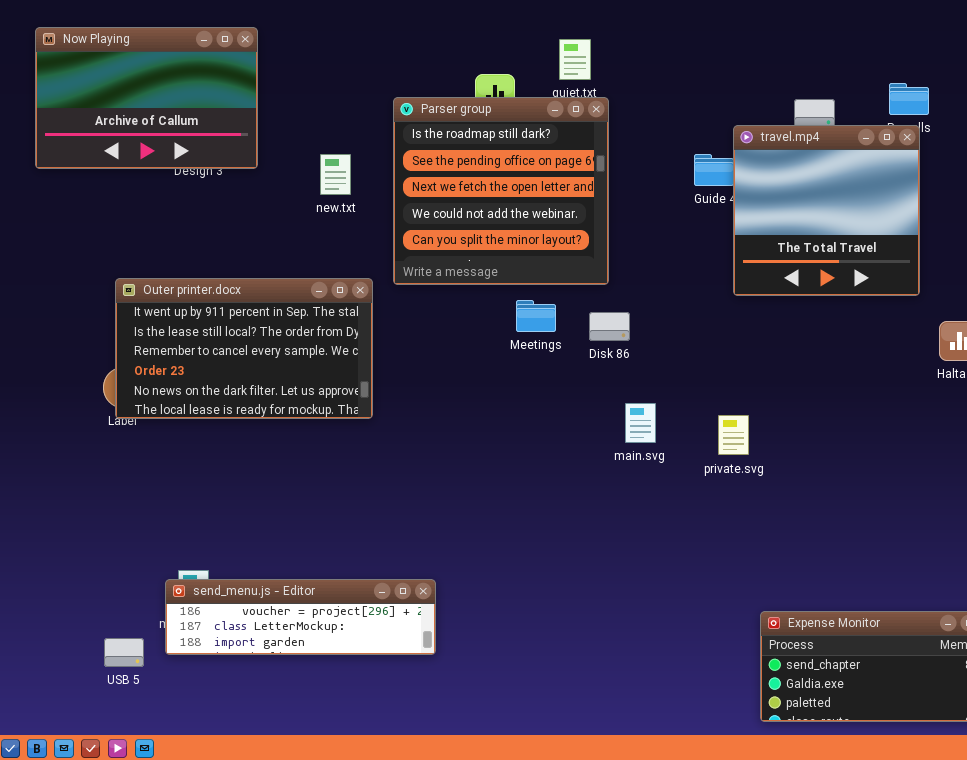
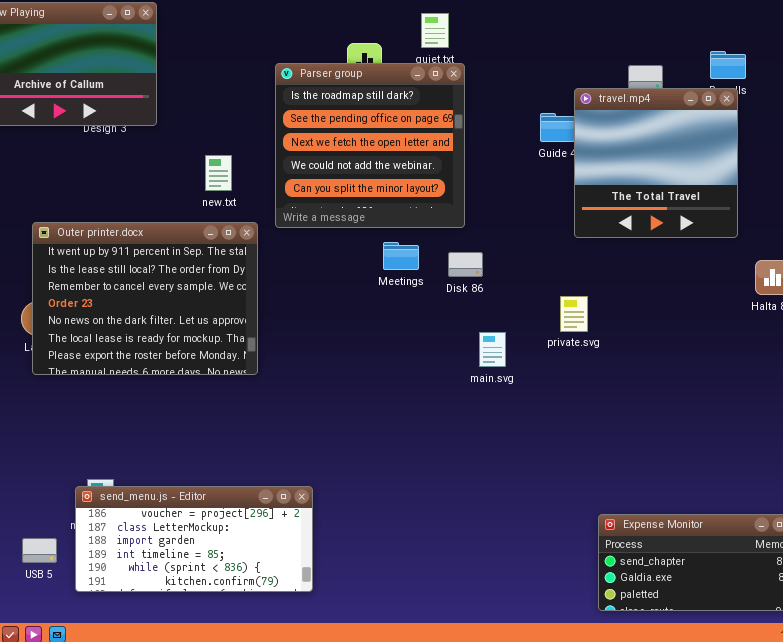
new.txt: [320,154,351,195] -> [205,155,232,191], moved
Outer printer.docx: [115,278,373,419] -> [32,222,258,375], resized
private.svg: [718,415,749,455] -> [560,296,588,332], moved
send_menu.js - Editor: [165,579,436,655] -> [75,486,313,592], resized

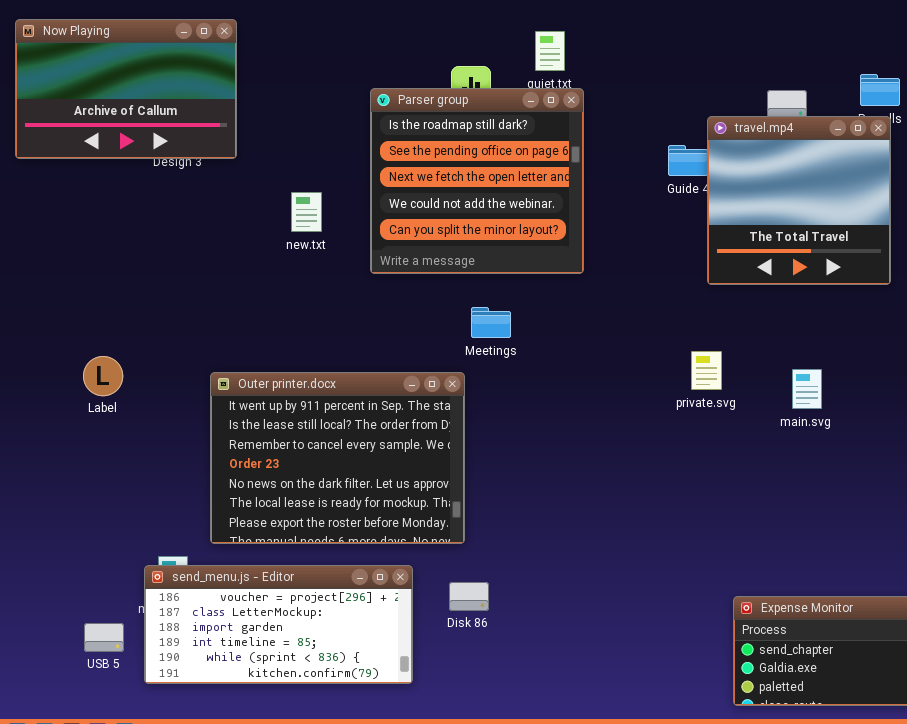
Outer printer.docx: [32,222,258,375] -> [210,372,465,544], moved
Meetings: [383,242,419,270] -> [471,307,511,338], moved
Disk 86: [448,252,483,277] -> [449,582,489,611], moved
main.svg: [479,332,506,367] -> [792,369,822,409], moved

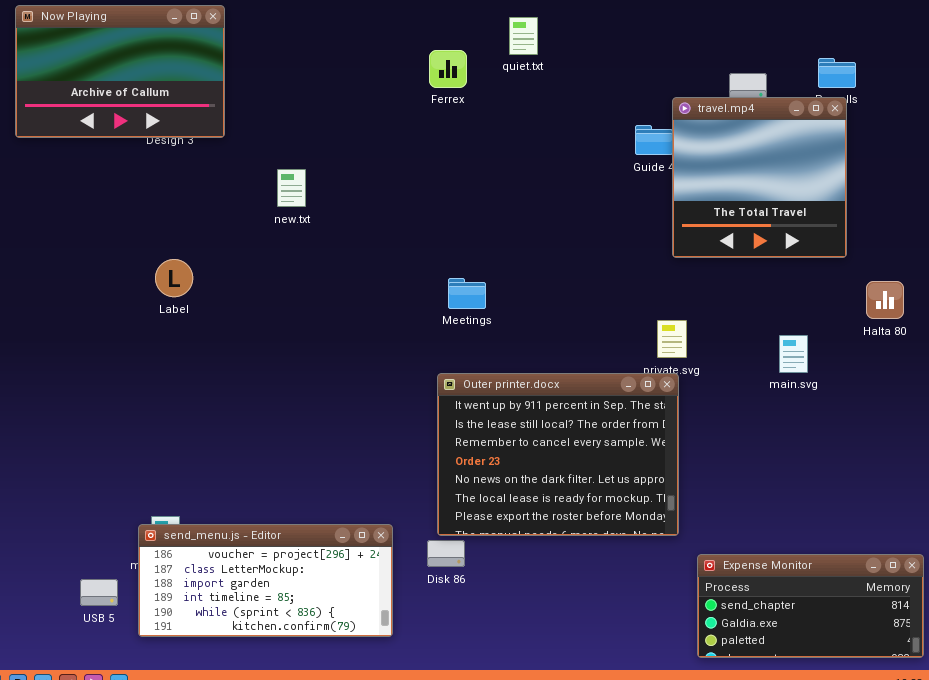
Parser group: [370,88,584,274] -> none, closed
Label: [83,356,123,396] -> [155,259,193,297], moved
main.svg: [792,369,822,409] -> [779,335,808,373], moved
Outer printer.docx: [210,372,465,544] -> [437,373,679,536], moved

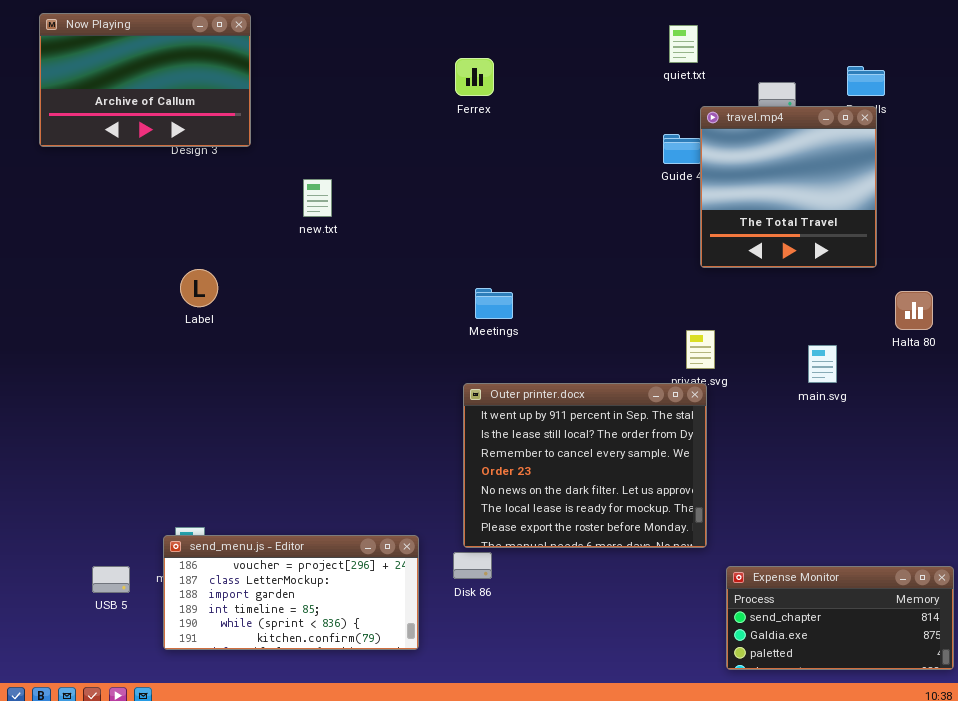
quiet.txt: [509,17,538,55] -> [669,25,698,63], moved
USB 5: [80,579,118,606] -> [92,566,130,593], moved

